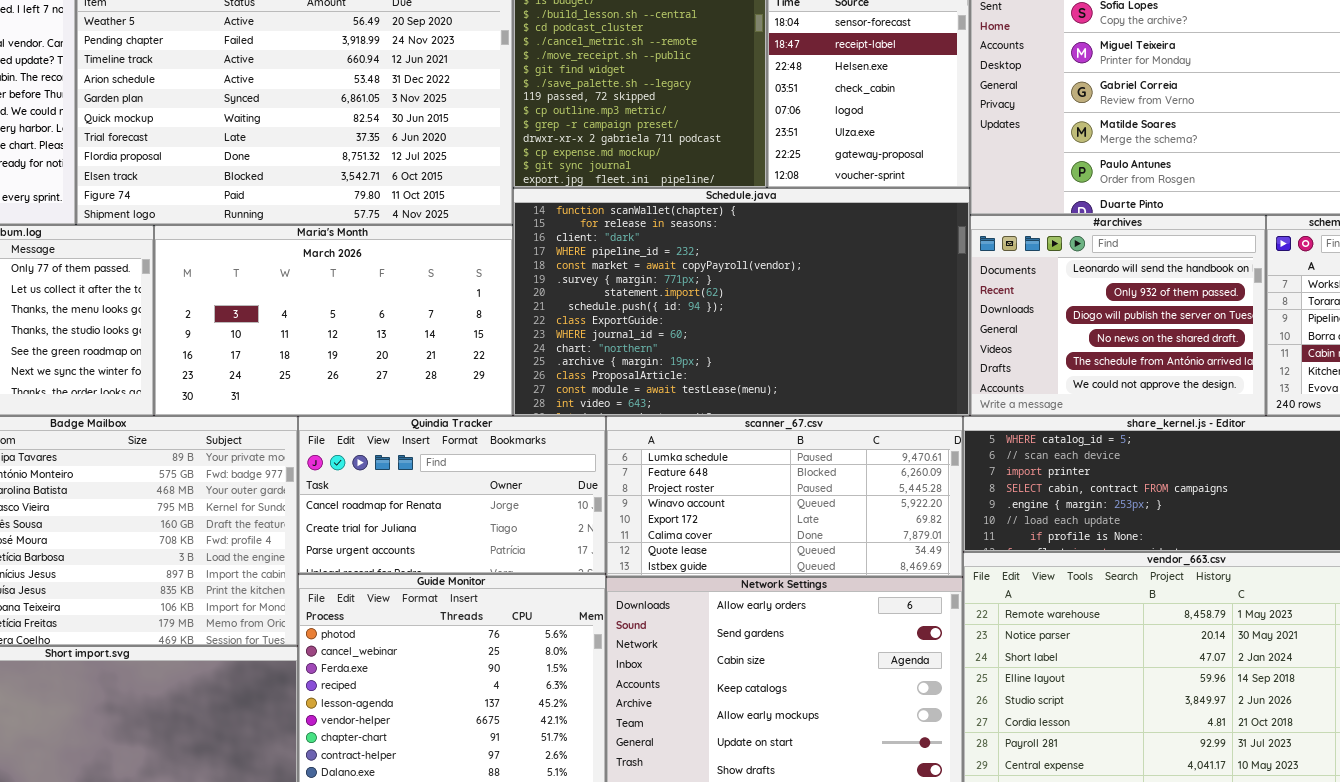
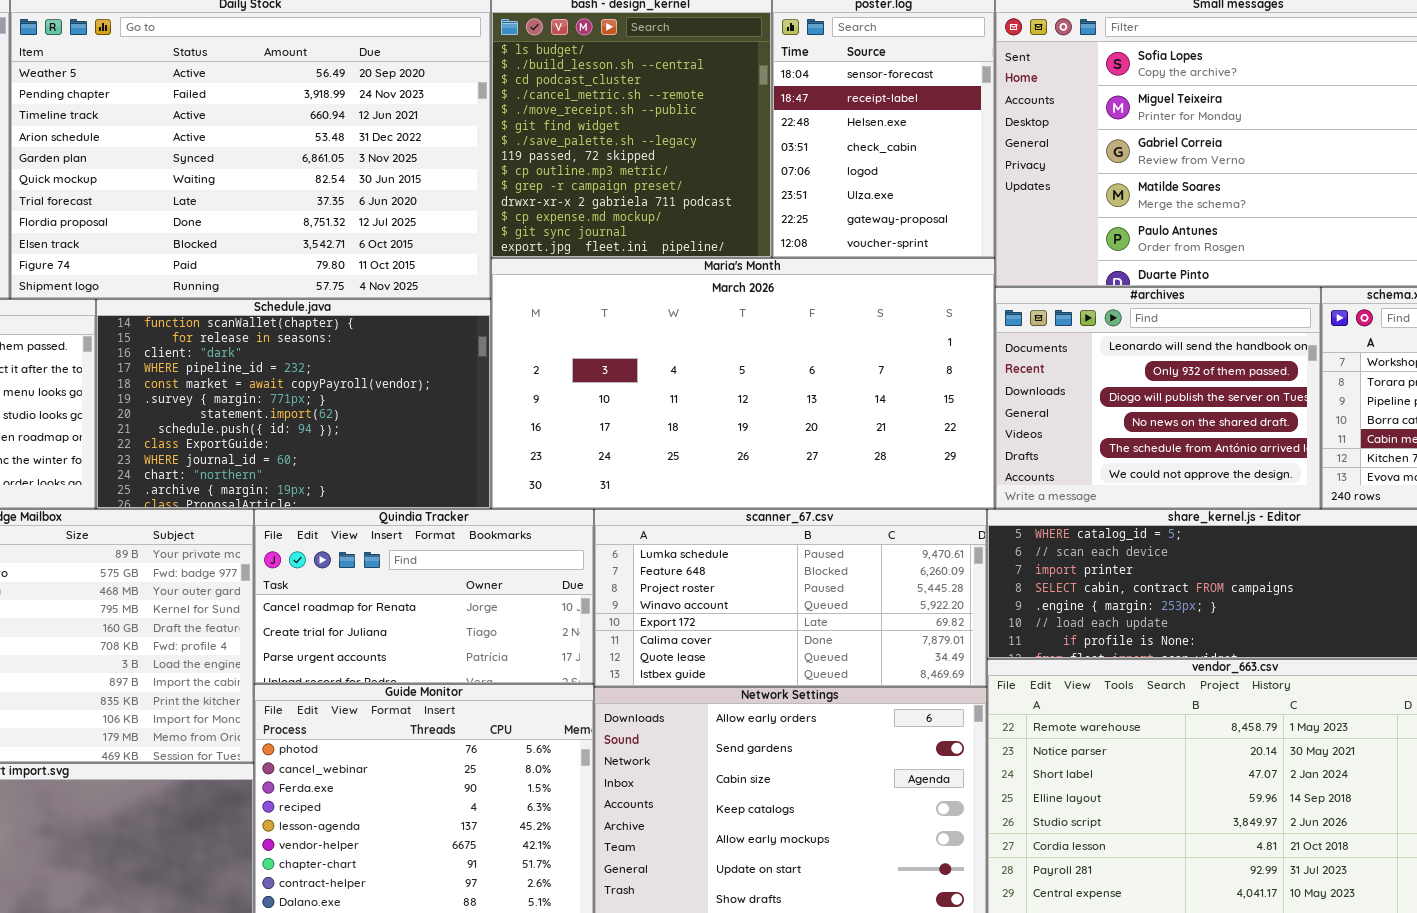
Schedule.java: [513,188,970,416] -> [96,299,491,509], moved, resized
Maria's Month: [154,225,513,416] -> [491,258,995,509], moved, resized

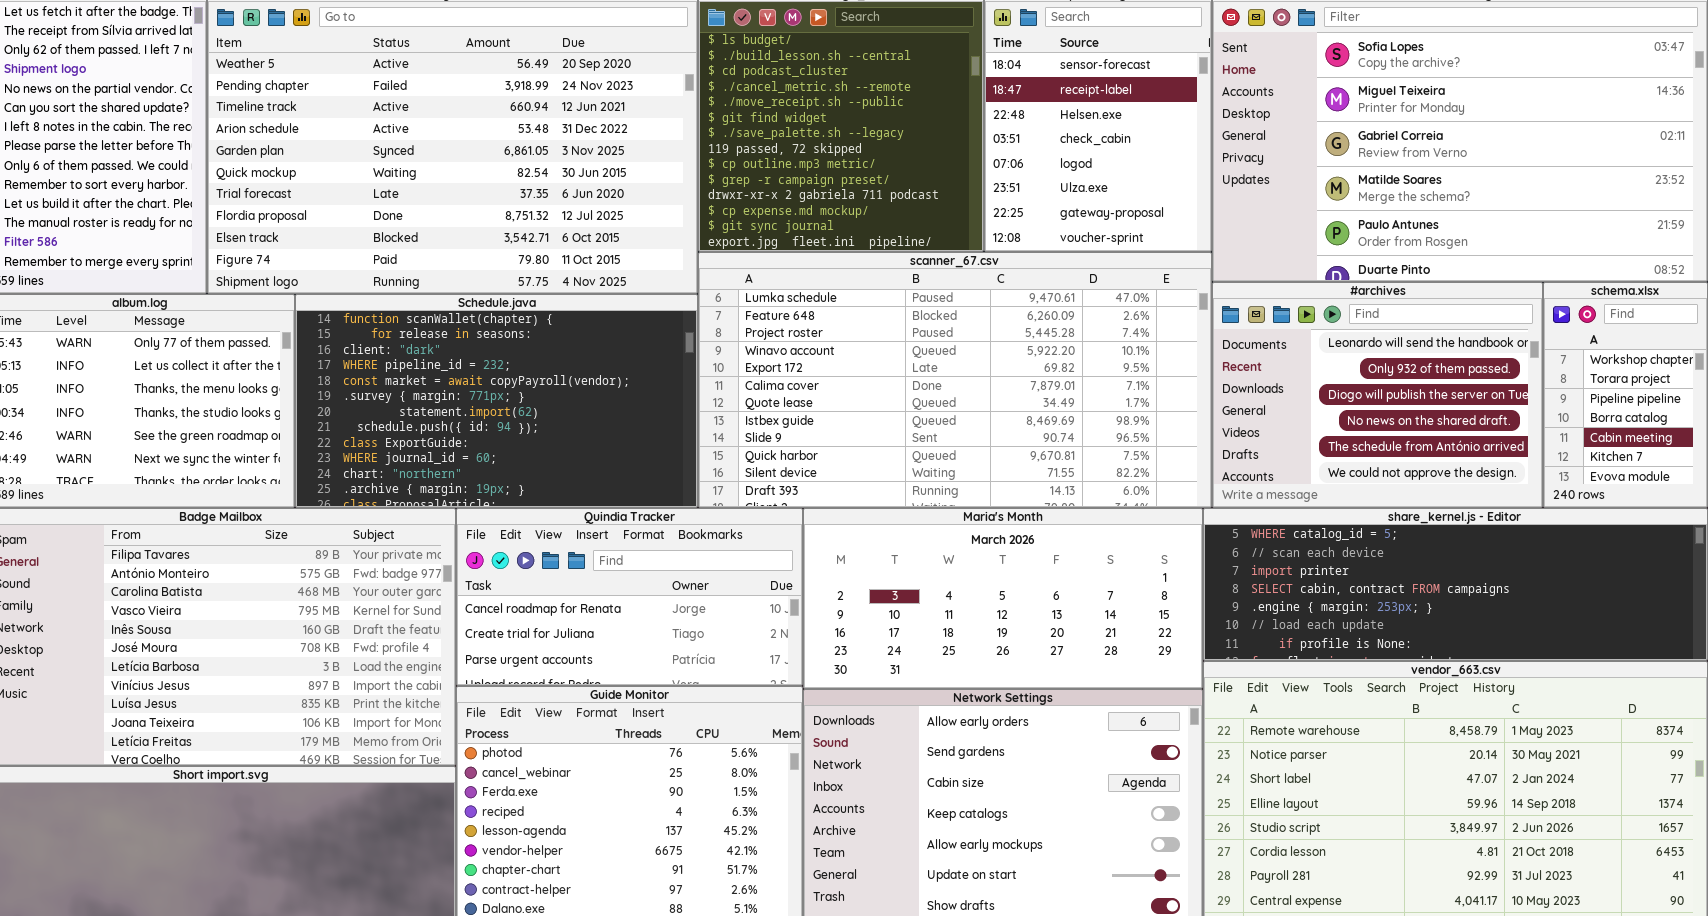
Maria's Month: [491,258,995,509] -> [803,508,1203,689], moved, resized
scanner_67.csv: [594,509,987,687] -> [698,252,1212,508], moved, resized

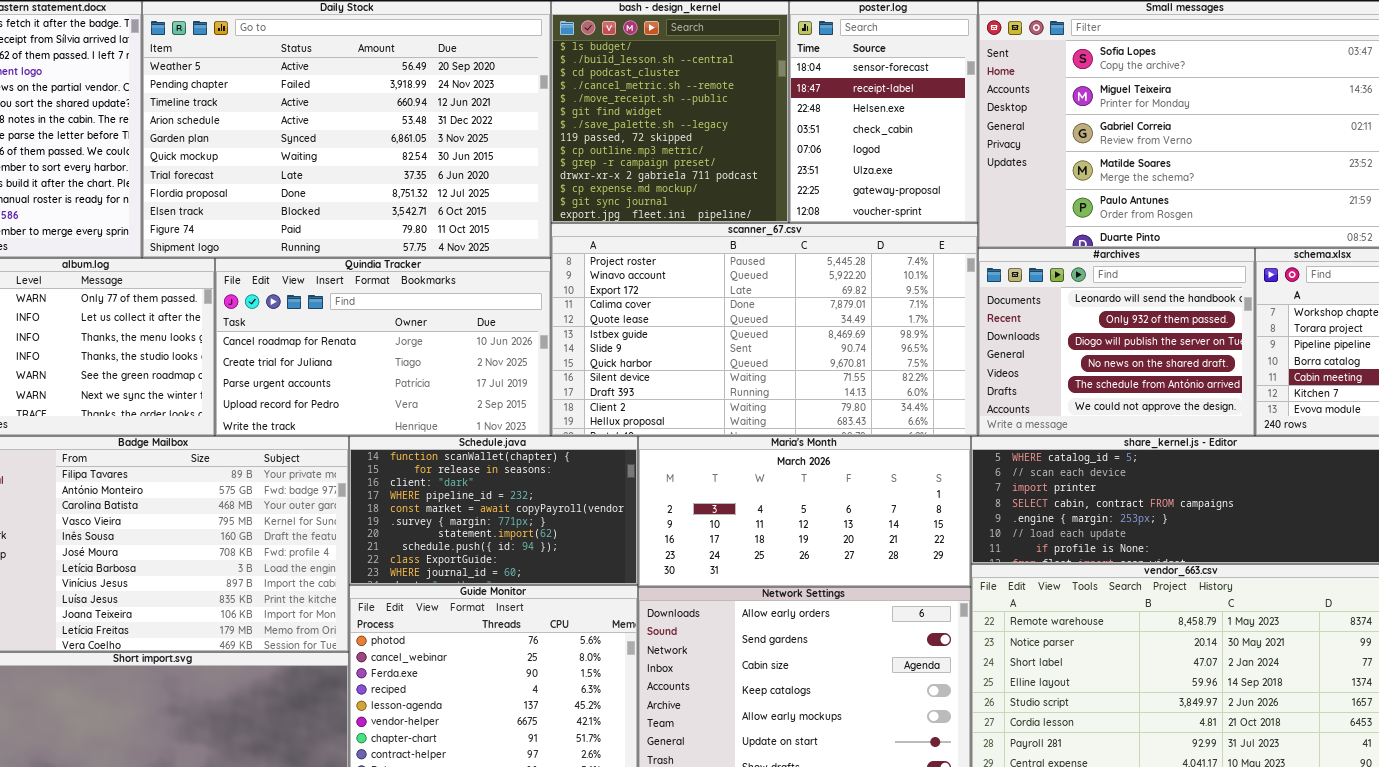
scanner_67.csv: [698,252,1212,508] -> [551,223,978,436], scrolled down 2 rows
Schedule.java: [295,294,698,508] -> [349,436,638,585], moved, resized
Quindia Tracker: [456,508,803,686] -> [215,258,551,436], moved, resized

